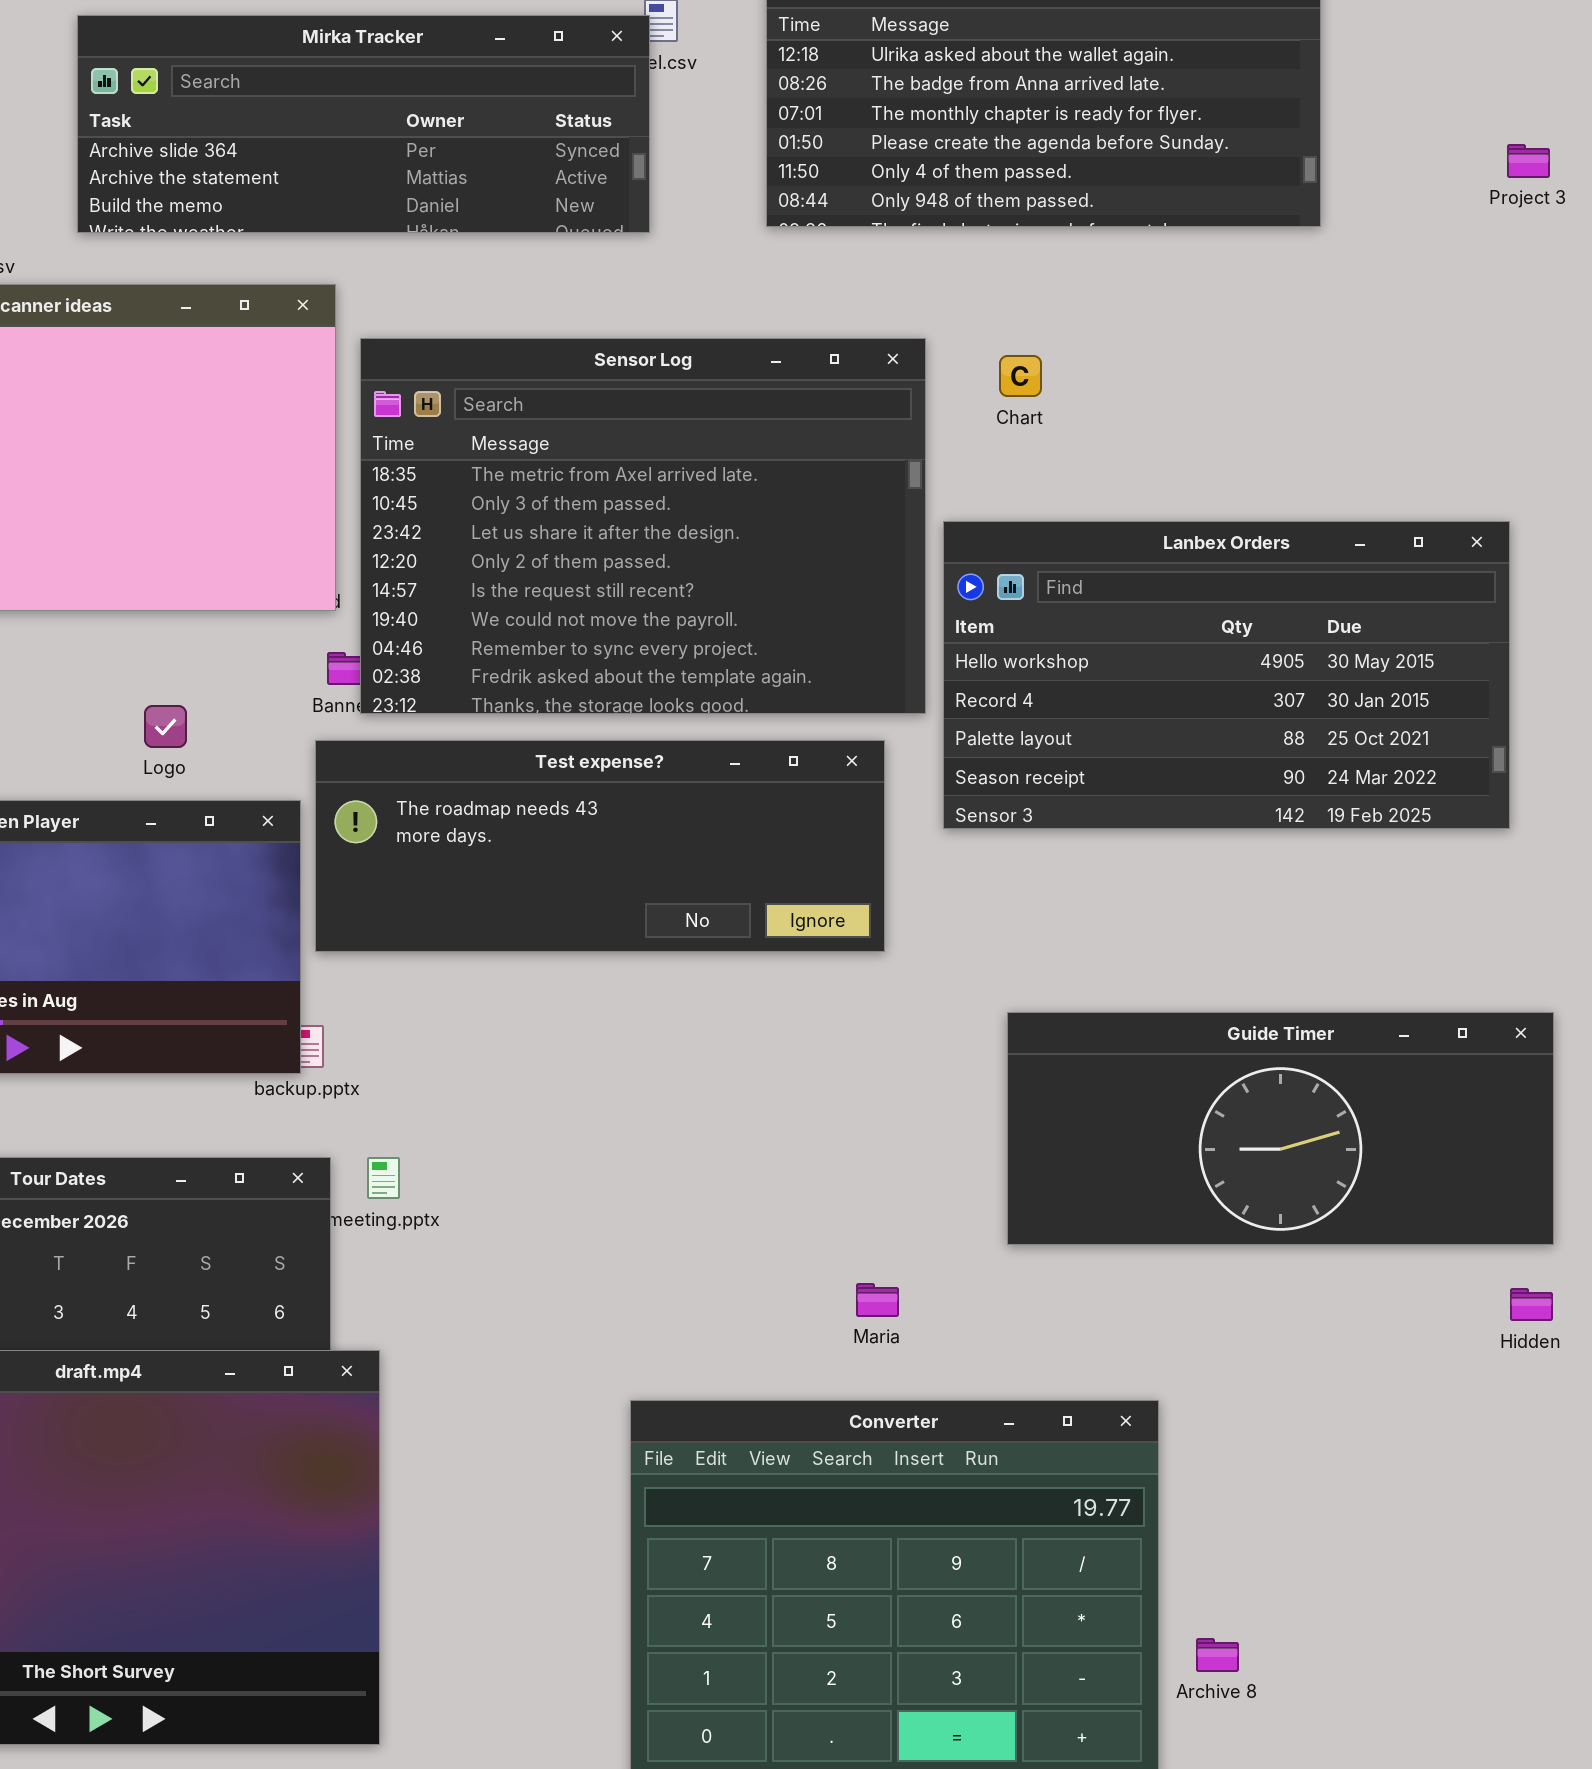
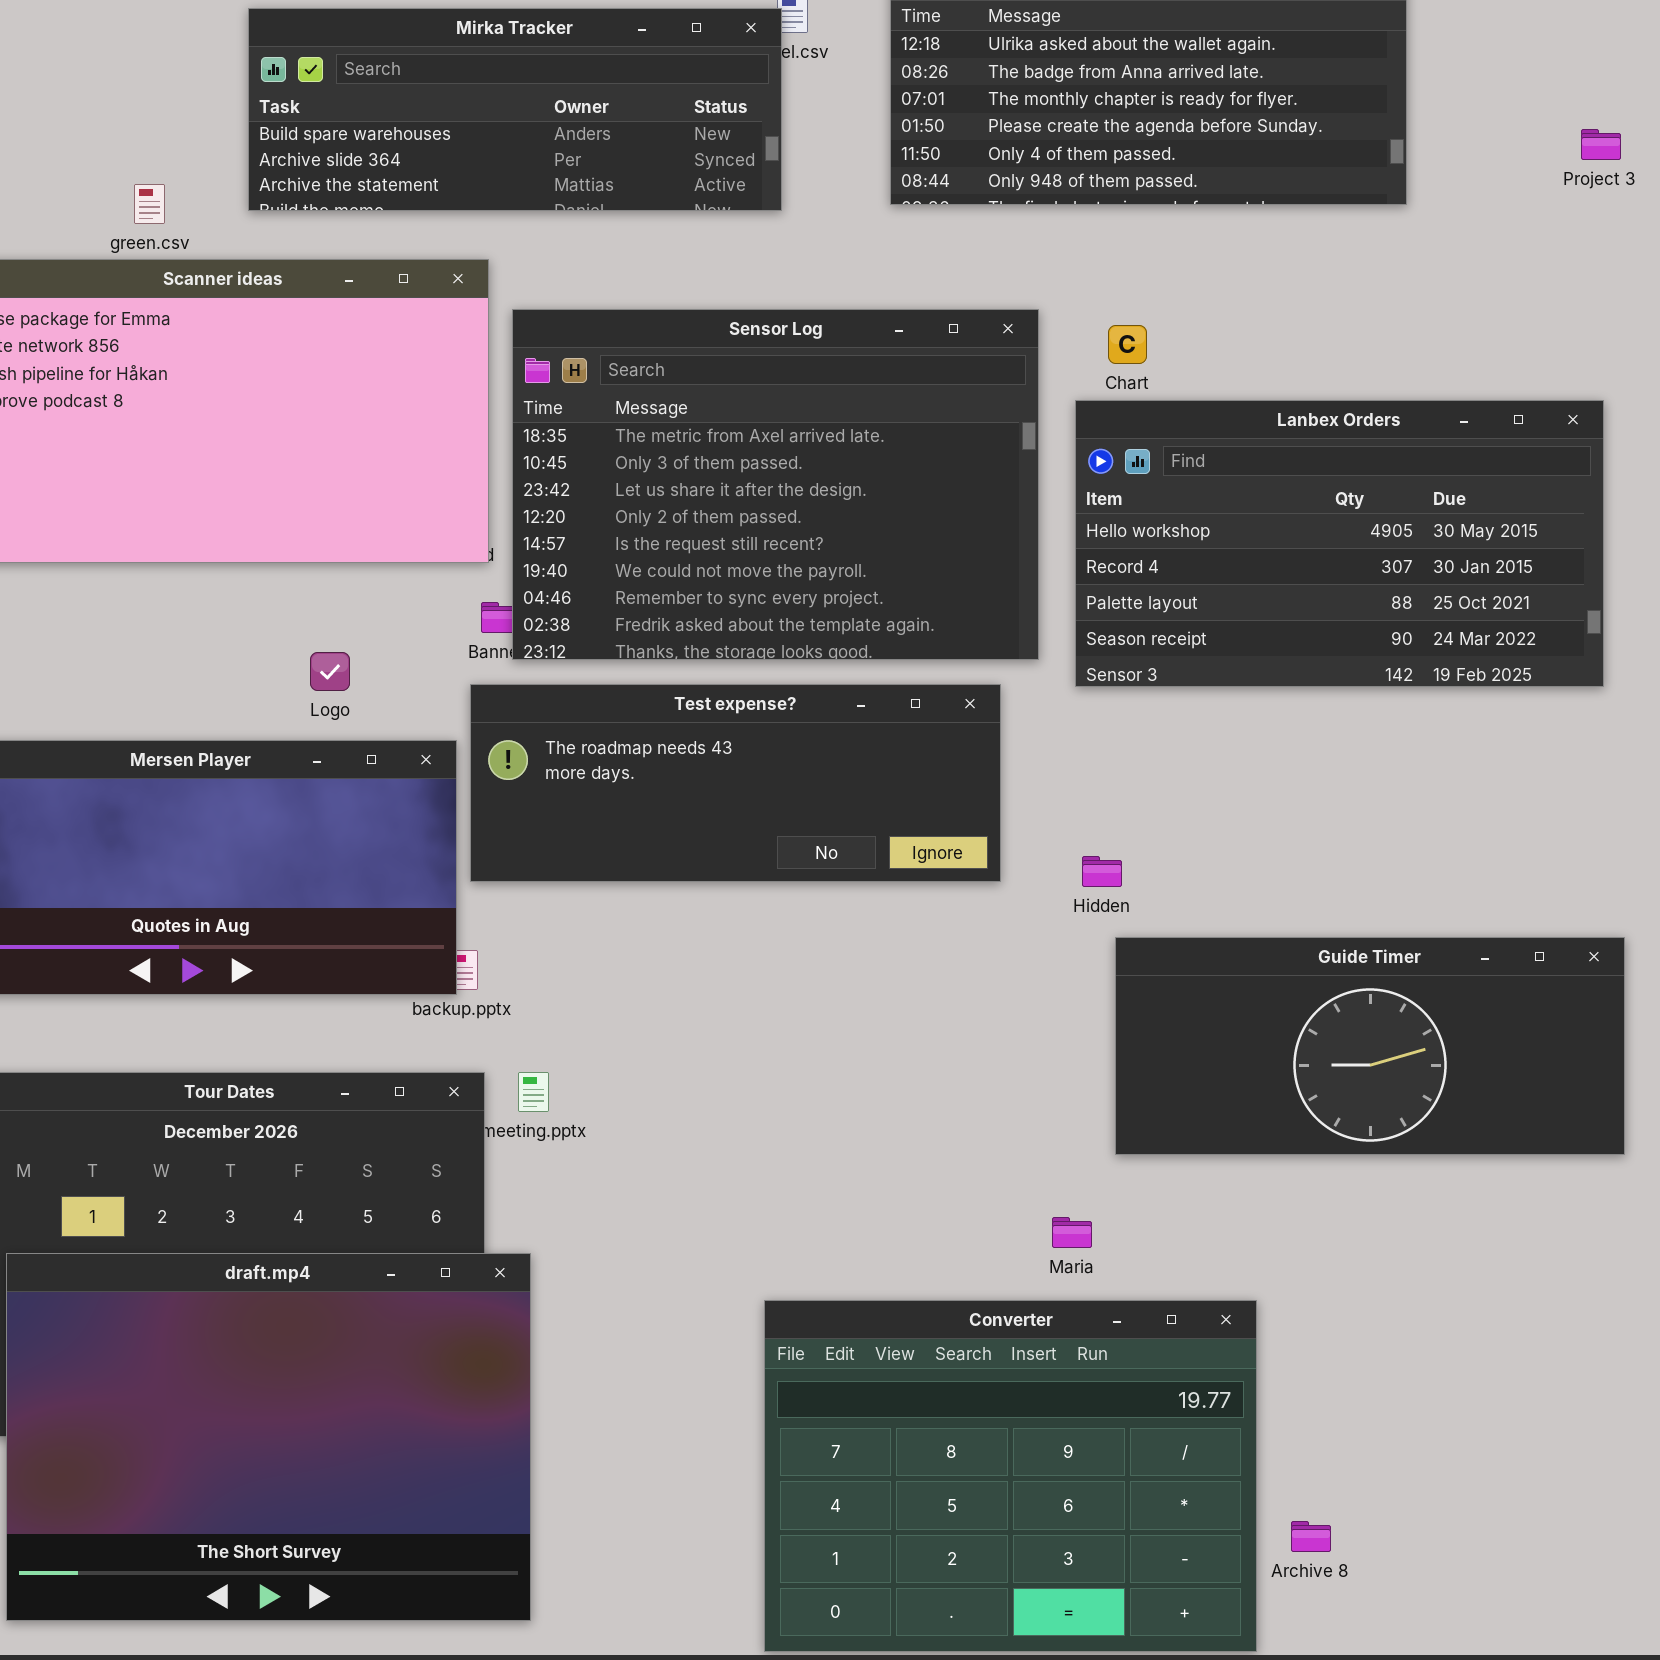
Mirka Tracker: [77,15,650,233] -> [248,8,782,211], scrolled up 1 row
Lanbex Orders: [943,521,1510,829] -> [1075,400,1604,687], moved
Maria: [856,1283,899,1317] -> [1052,1217,1092,1248], moved
Hidden: [1510,1288,1553,1321] -> [1082,856,1122,887], moved

